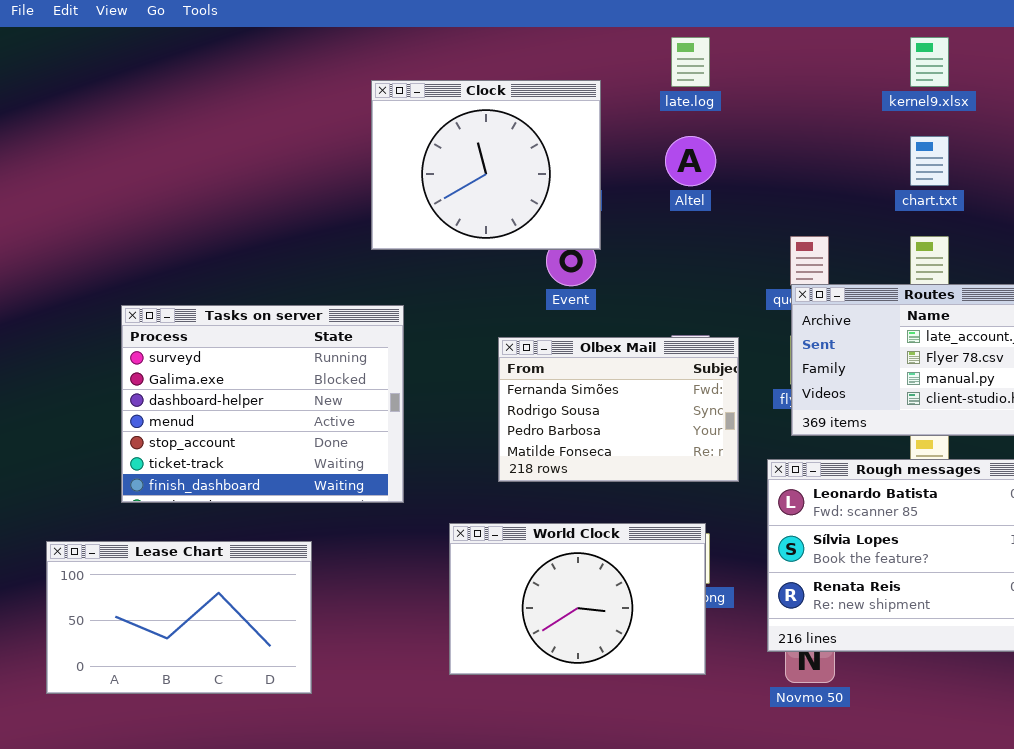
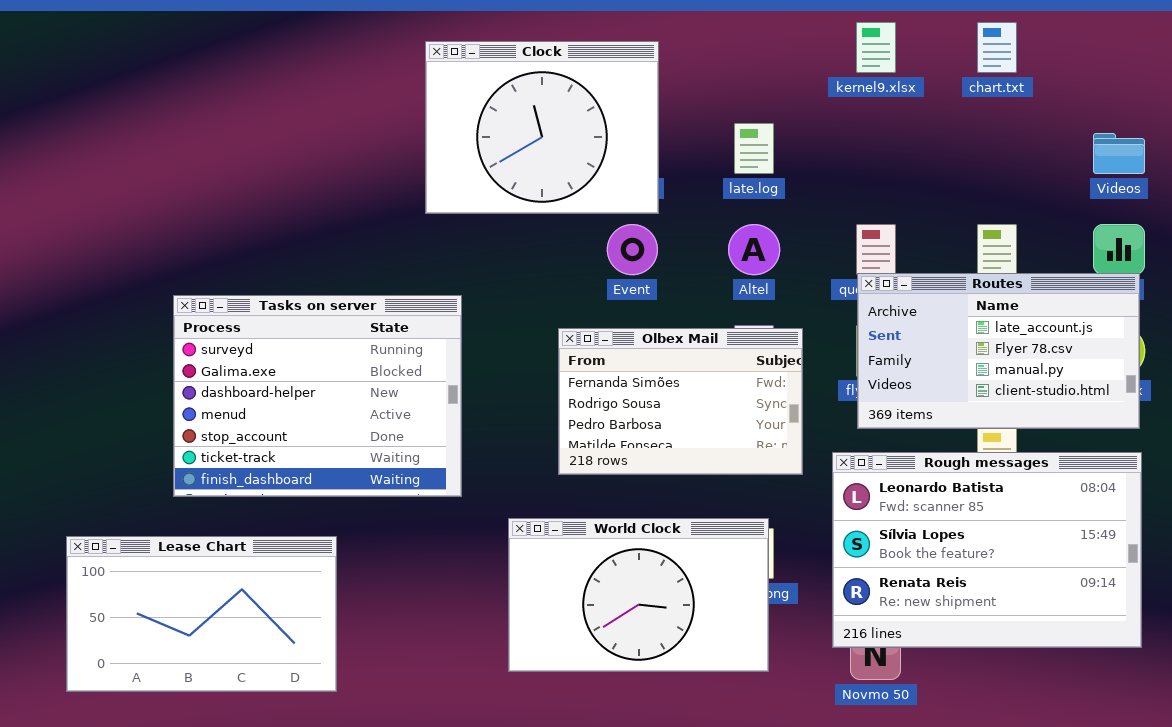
late.log: [671,37,710,87] -> [734,123,774,174], moved
kernel9.xlsx: [910,37,949,87] -> [856,22,896,73], moved
Clock: [371,80,601,250] -> [425,41,659,214], moved
Altel: [665,136,716,186] -> [728,224,780,275], moved
chart.txt: [910,136,949,186] -> [977,22,1017,73], moved
Lease Chart: [46,541,312,694] -> [66,536,337,692], moved

